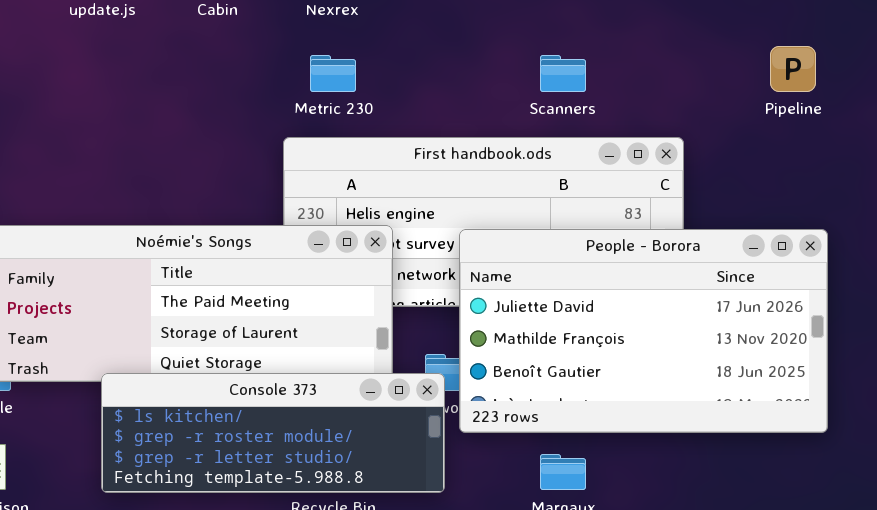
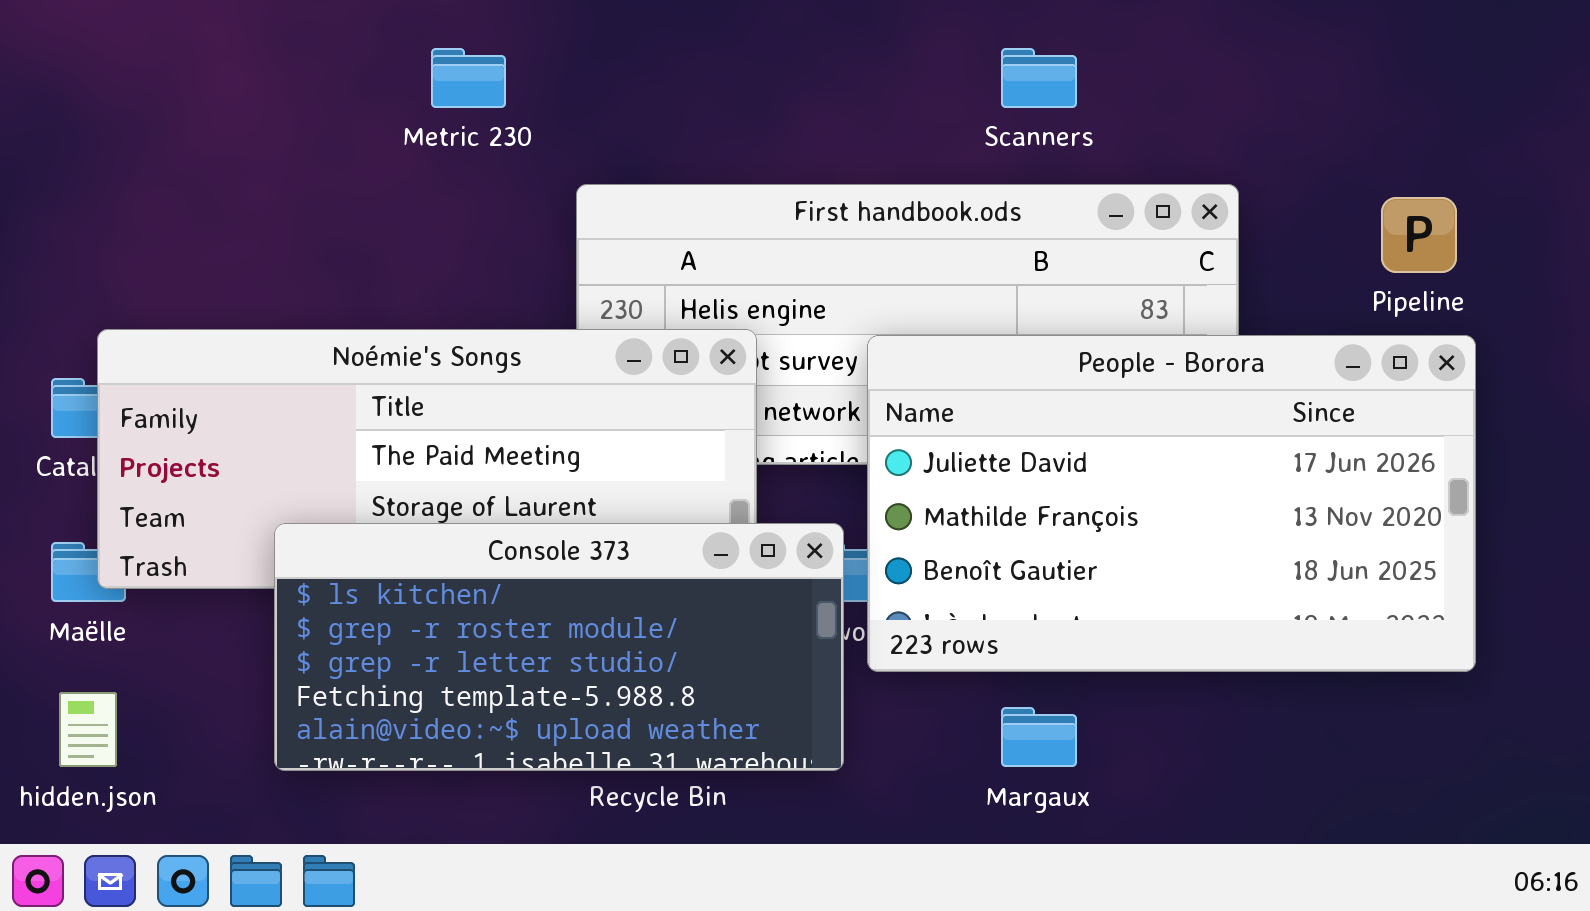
Pipeline: [770,46,816,92] -> [1381,197,1457,273], moved
Metric 230: [310,55,356,92] -> [431,48,506,108], moved
Console 373: [101,373,445,493] -> [274,523,844,771], resized

